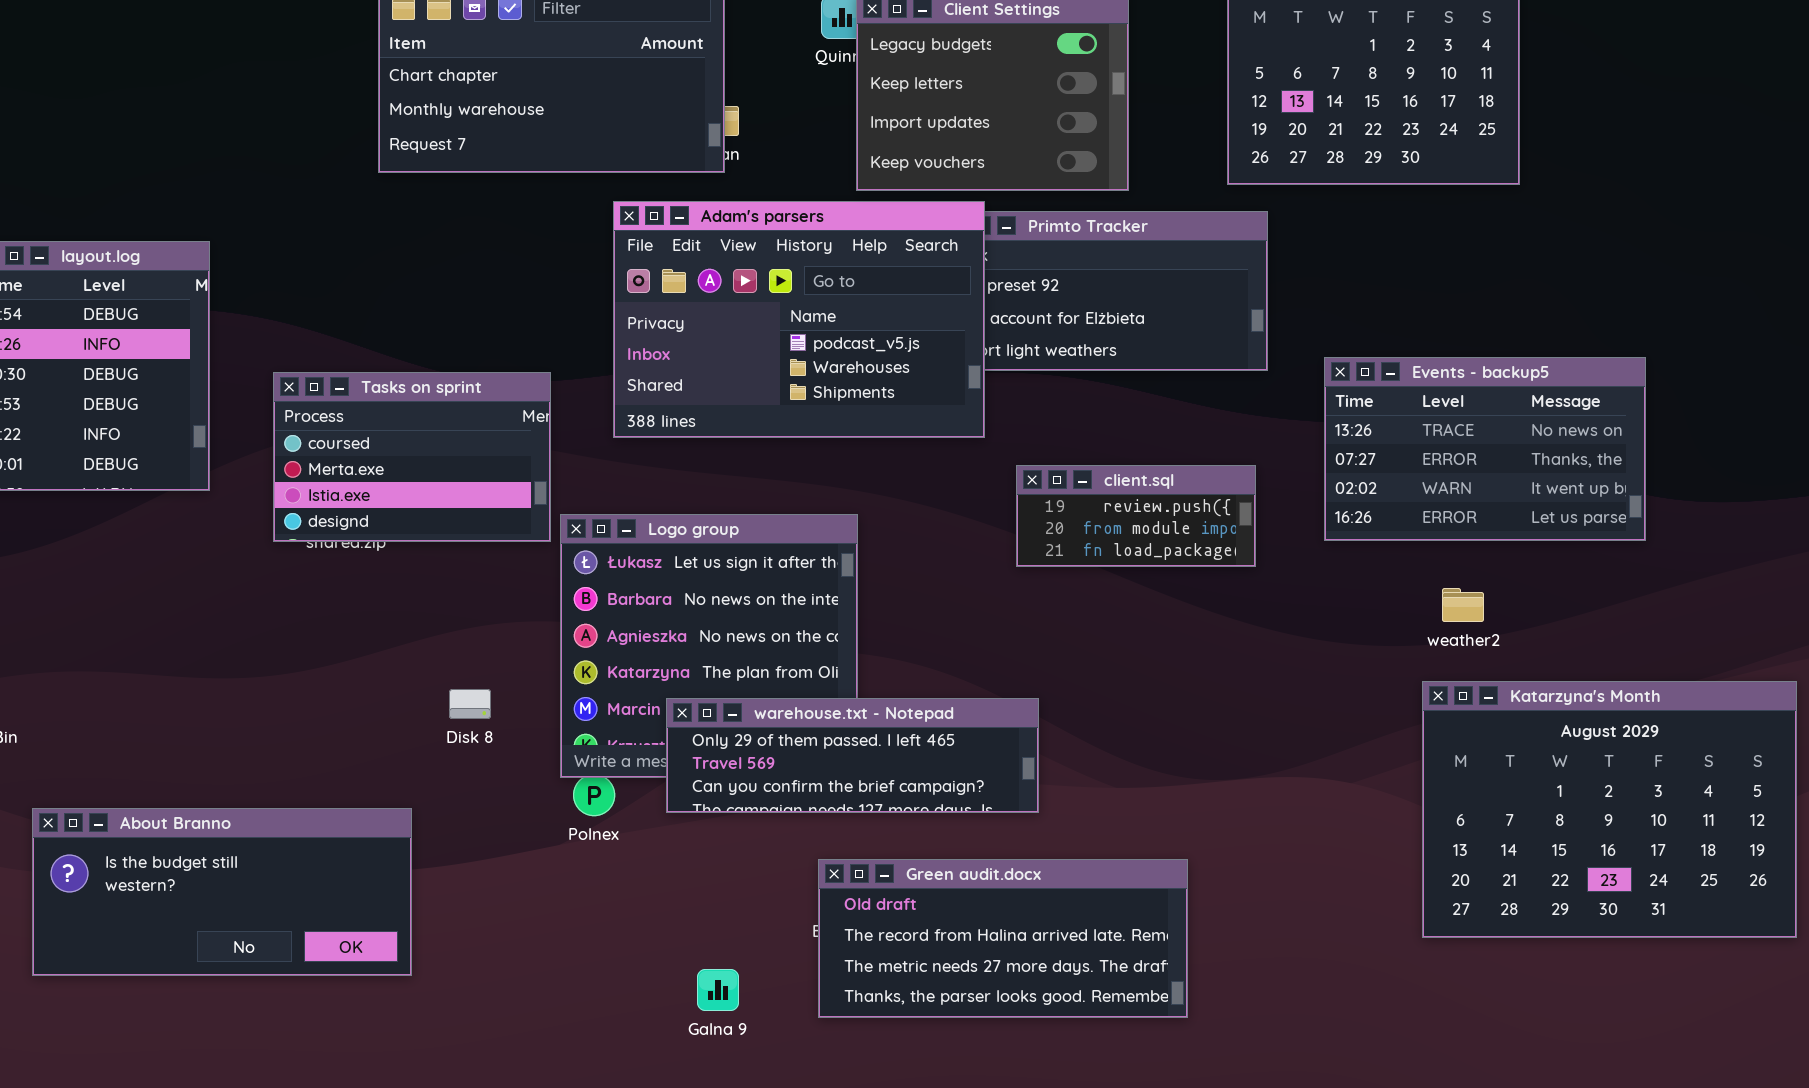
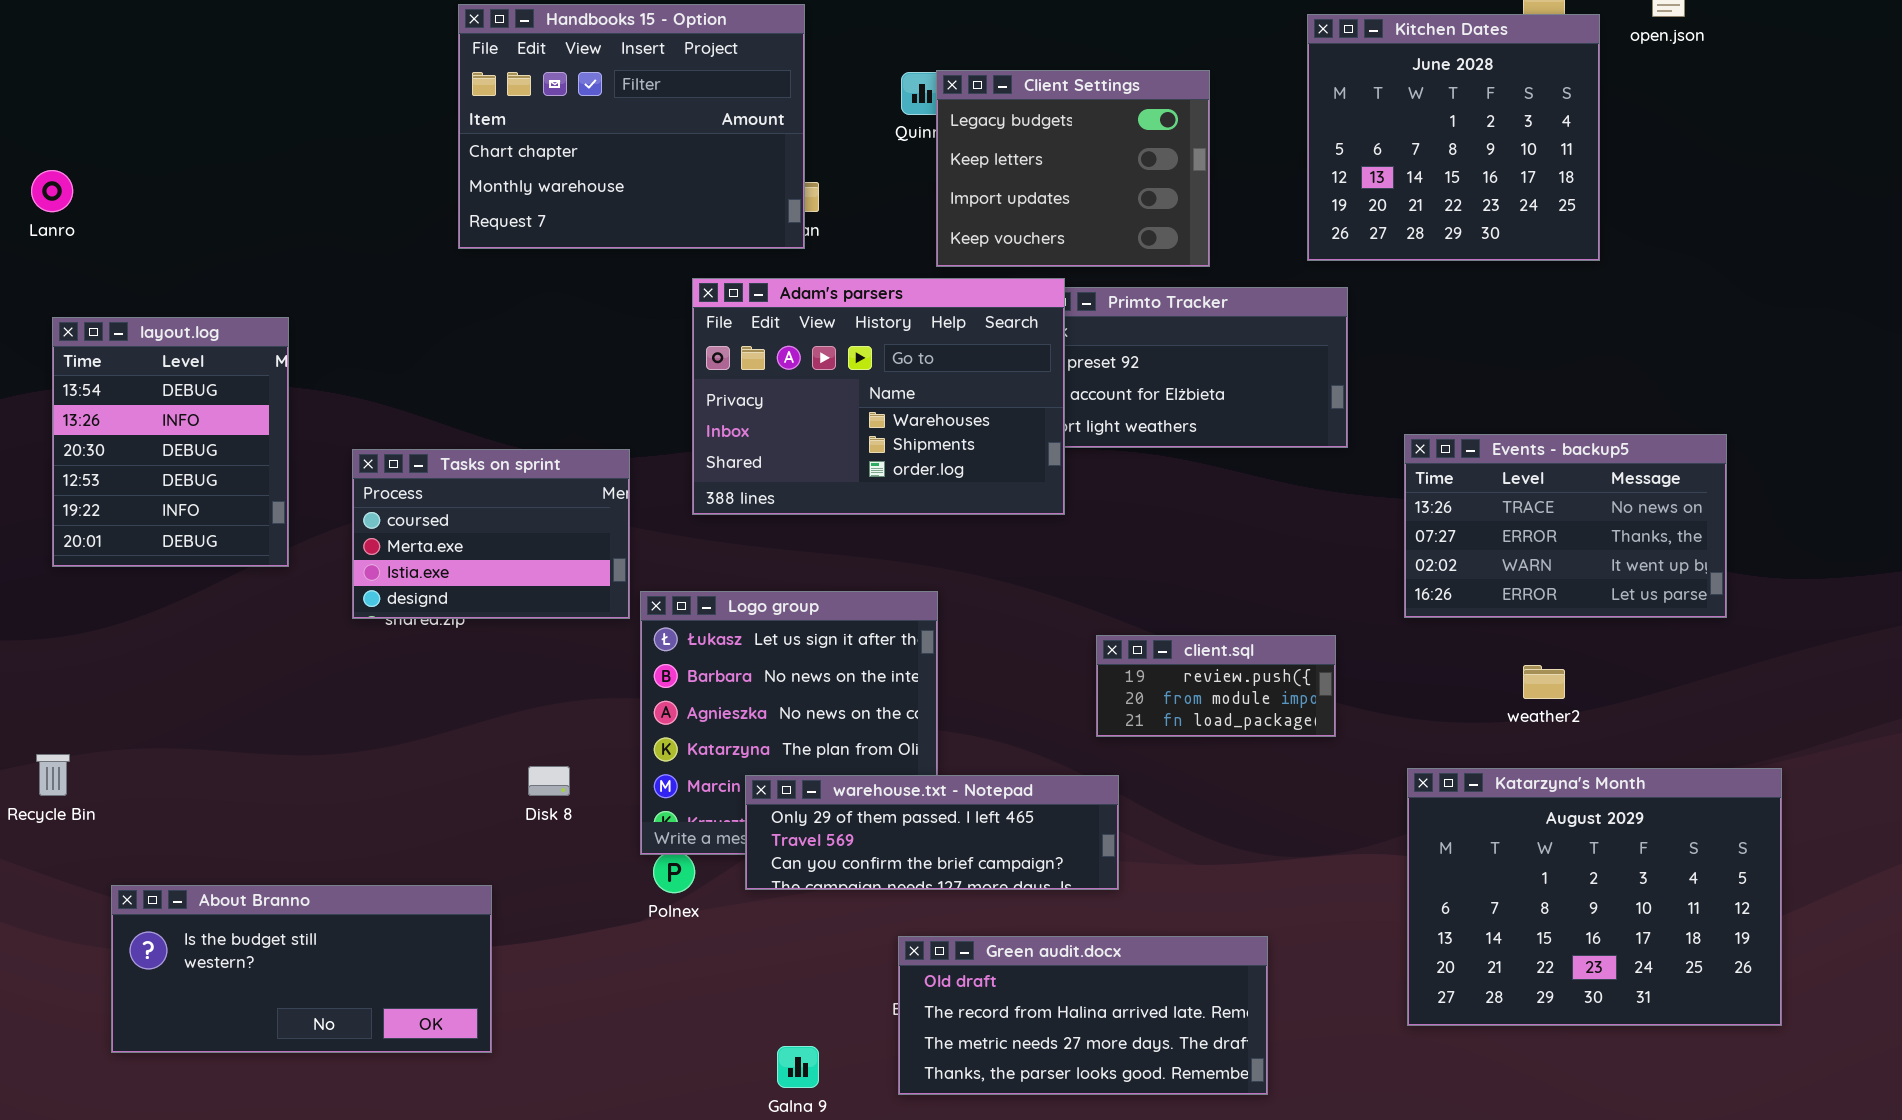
Adam's parsers: [613,201,985,438] -> [692,278,1065,515], scrolled down 1 row
client.sql: [1016,465,1256,567] -> [1096,635,1336,737], moved
Katarzyna's Month: [1422,681,1797,938] -> [1407,768,1782,1026], moved

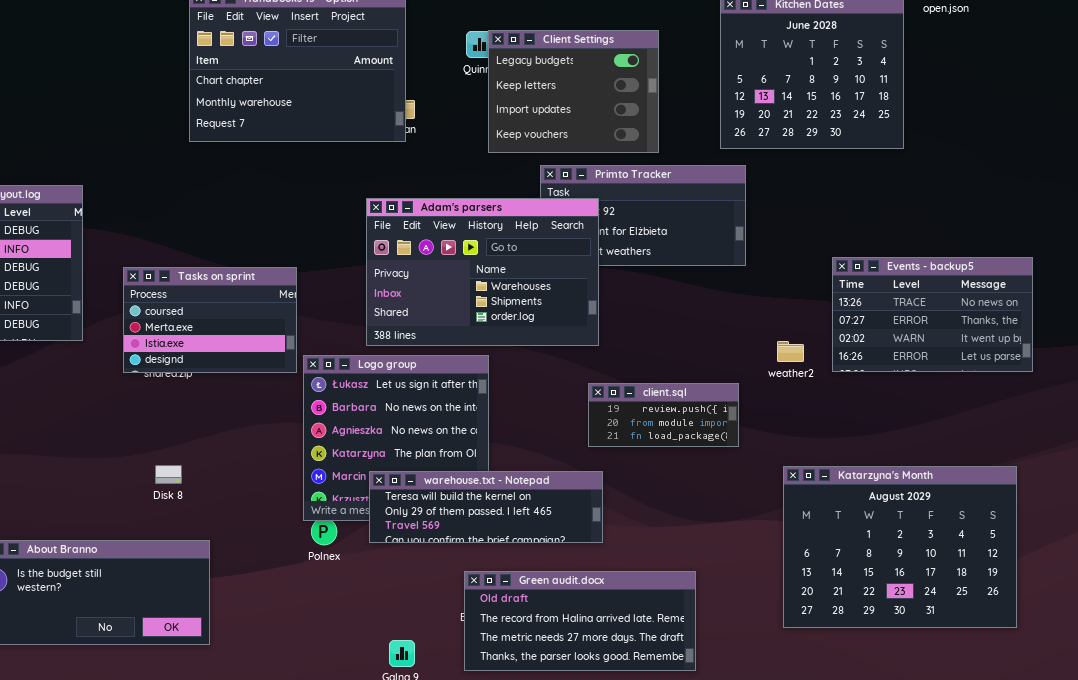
Adam's parsers: [692,278,1065,515] -> [366,198,599,346], moved
Events - backup5: [1404,434,1727,618] -> [832,257,1033,372], moved
weather2: [1523,665,1565,699] -> [777,341,804,362], moved
Disk 8: [528,766,570,796] -> [155,465,182,484], moved
warehouse.txt - Notepad: [745,775,1119,890] -> [369,471,603,543], scrolled up 1 row

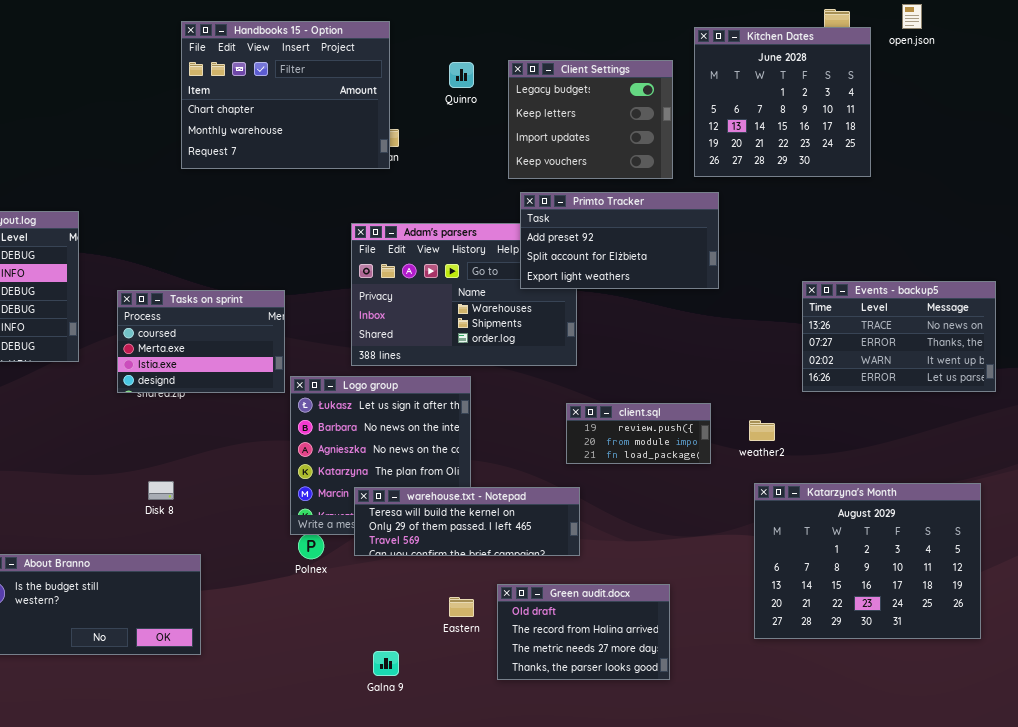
Client Settings: [488,30,659,153] -> [508,60,673,179], moved
Primto Tracker: [540,165,746,266] -> [520,192,719,289], raised
weather2: [777,341,804,362] -> [749,420,775,441], moved
Green audit.docx: [464,571,696,671] -> [497,584,670,680], resized

